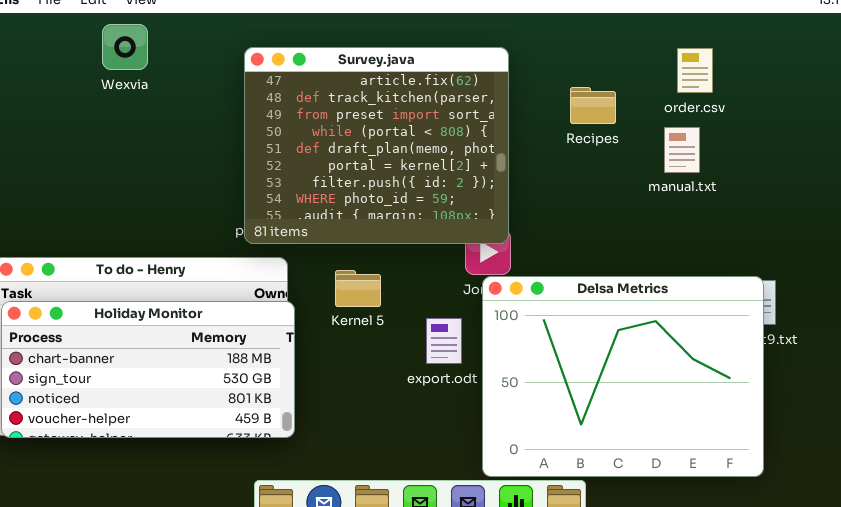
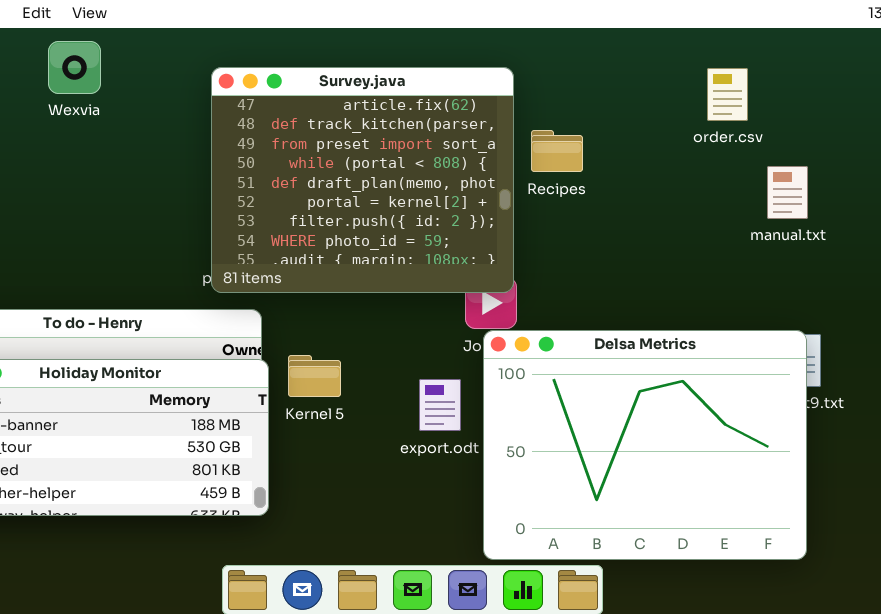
Recipes: [570,87,616,124] -> [531,130,583,172], moved
manual.txt: [664,127,700,173] -> [767,166,808,219], moved
Kernel 5: [335,270,381,307] -> [288,355,341,397], moved

